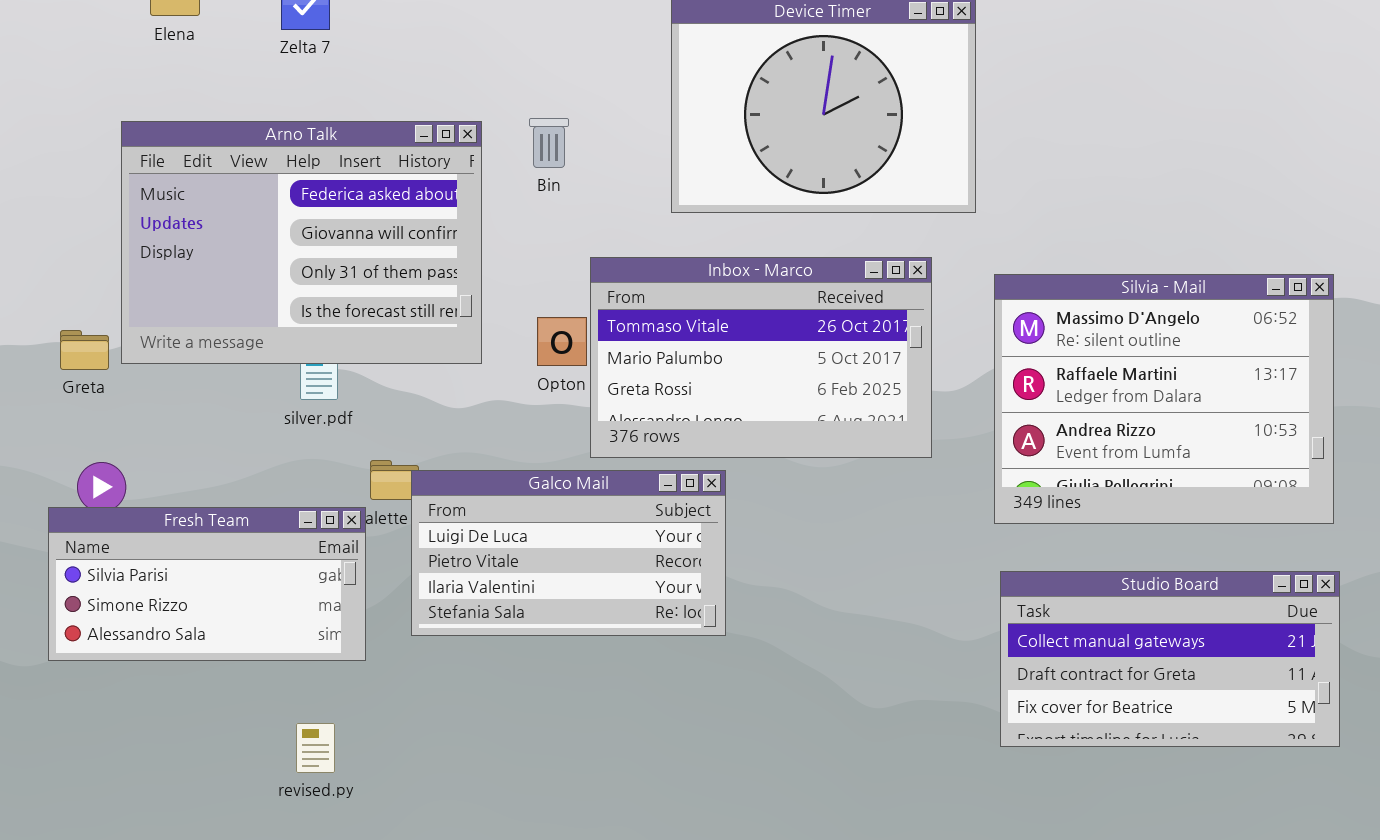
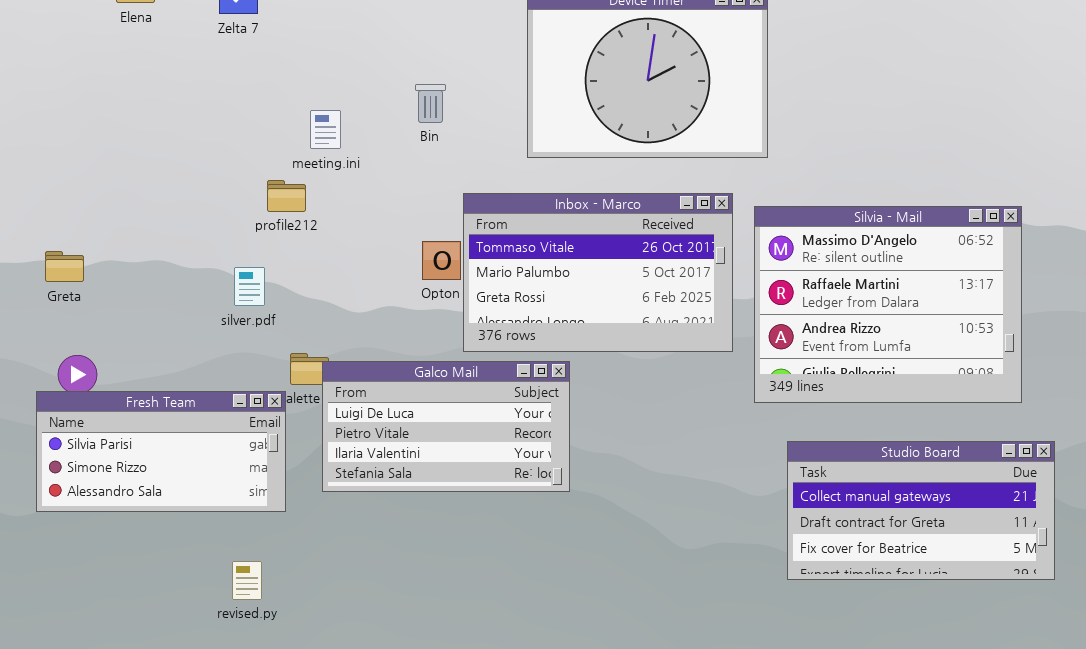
Arno Talk: [121,121,482,364] -> none, closed
Silvia - Mail: [994,274,1334,524] -> [754,206,1022,403], moved

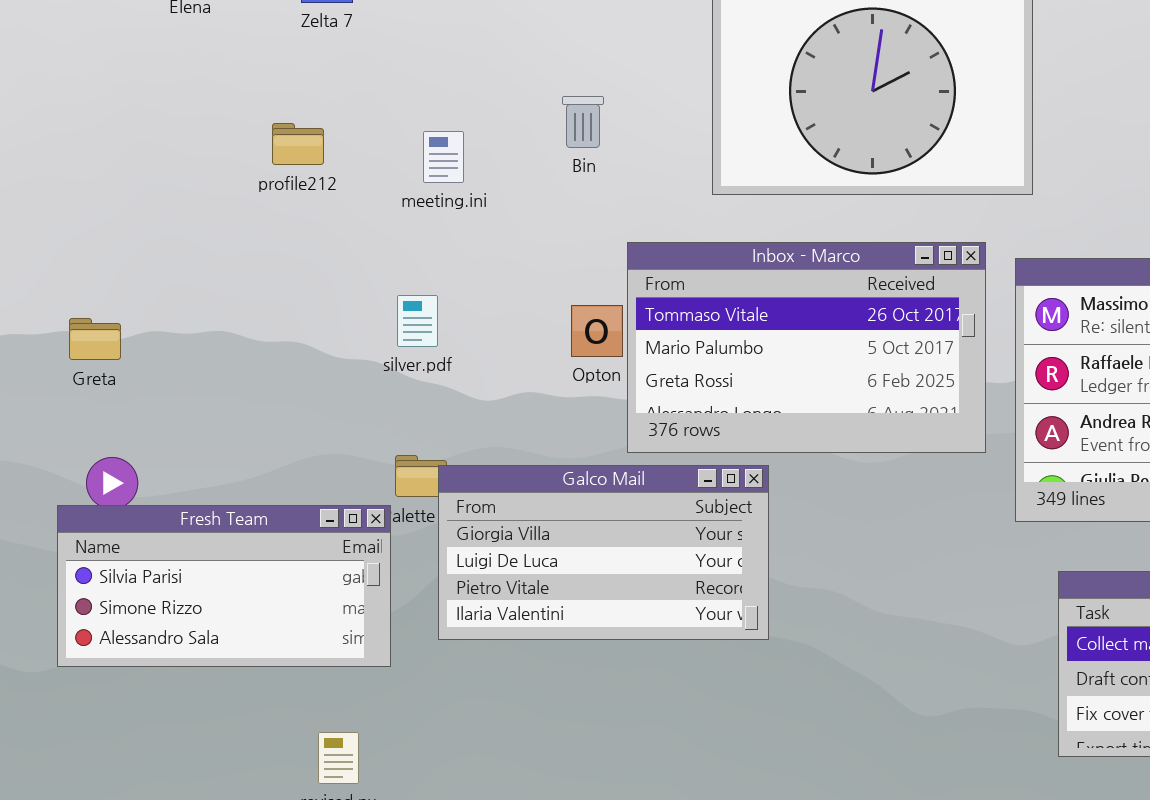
profile212: [267,180,306,212] -> [272,123,324,165], moved
silver.pdf: [234,267,265,306] -> [397,295,438,347], moved
Galco Mail: [322,361,570,492] -> [438,465,769,640], scrolled up 1 row

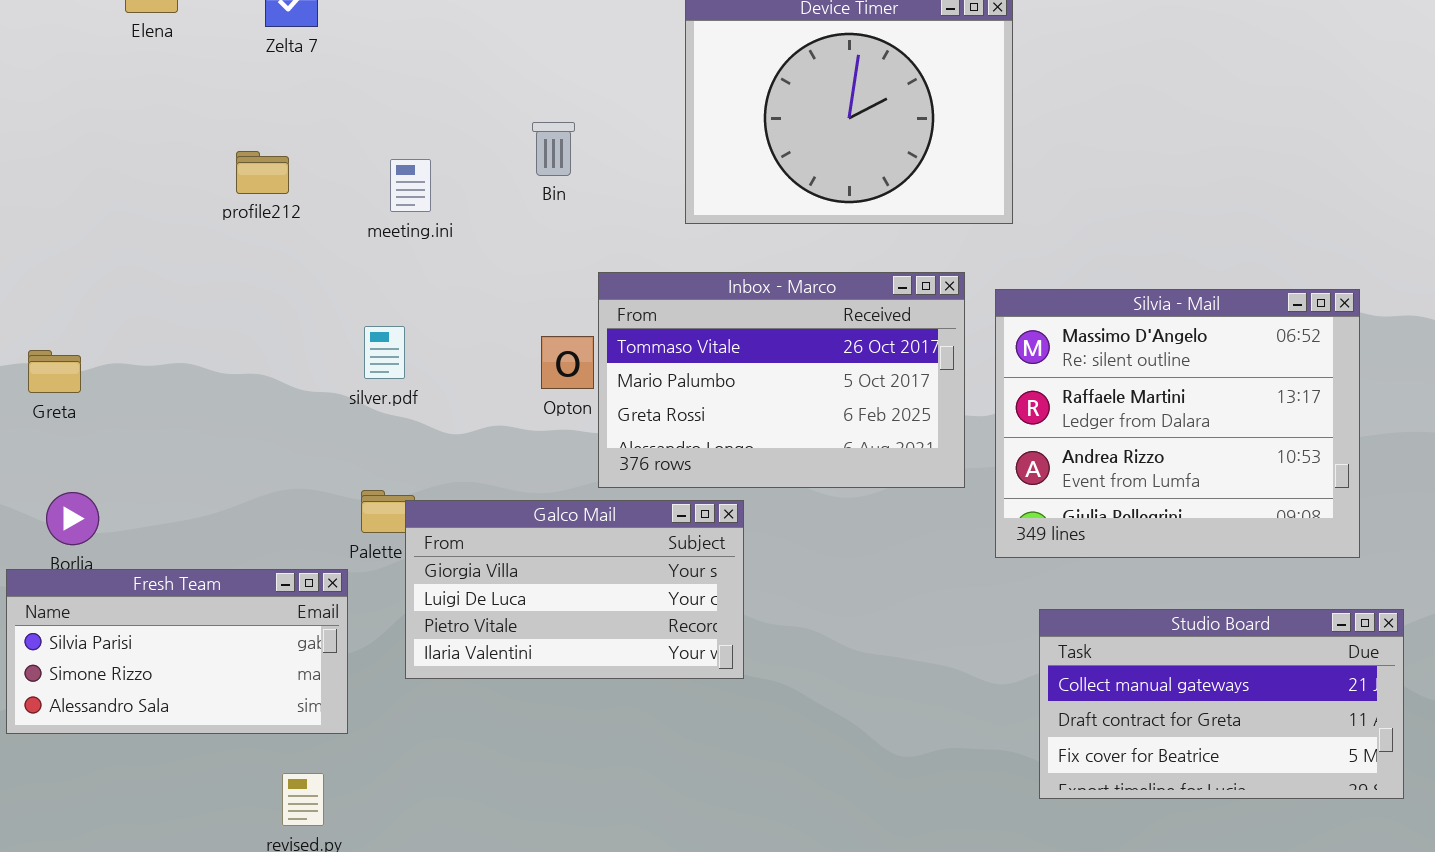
Fresh Team: [57,505,391,667] -> [6,569,348,734], moved

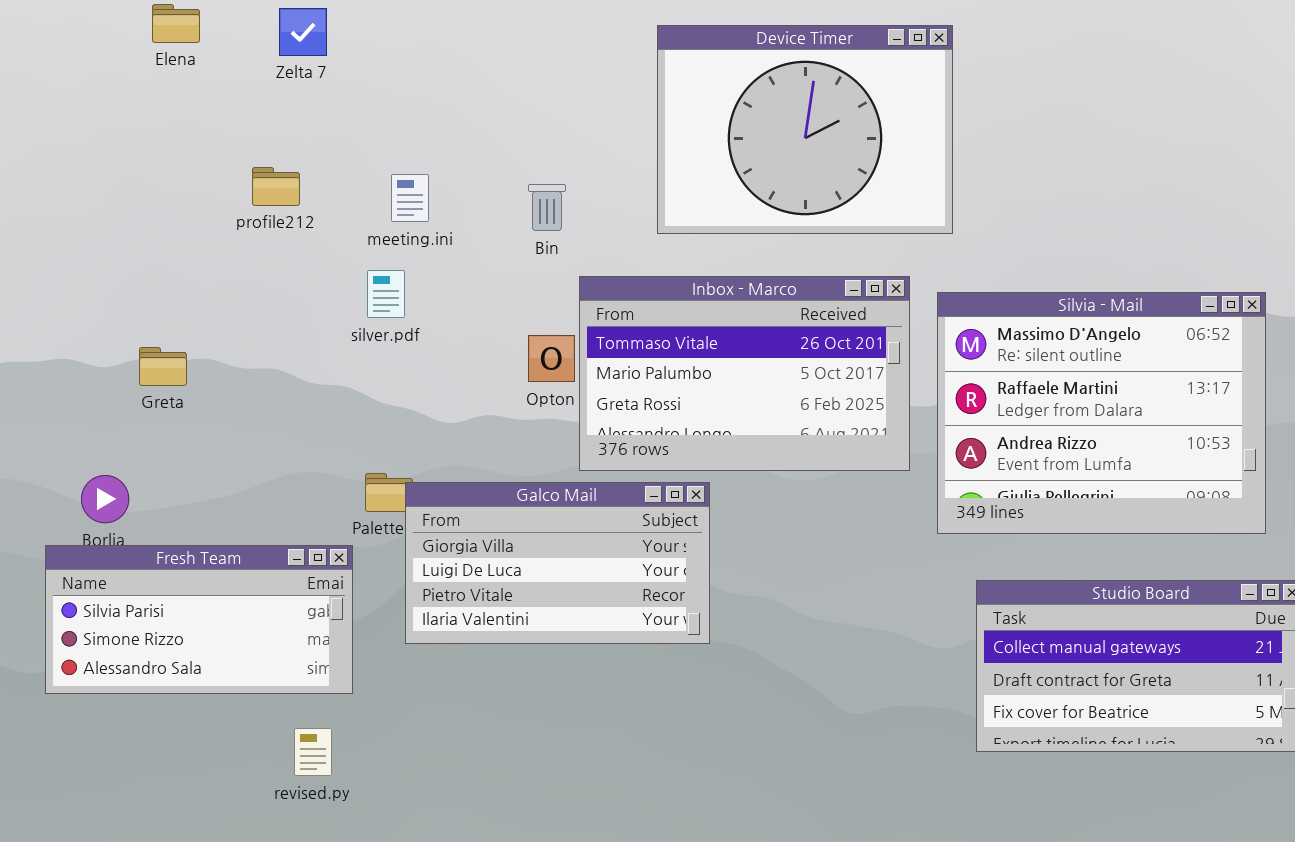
Bin: [532,122,575,176] -> [528,184,566,231], moved
silver.pdf: [364,326,405,379] -> [367,270,405,318], moved
Greta: [28,350,81,393] -> [139,347,187,386], moved

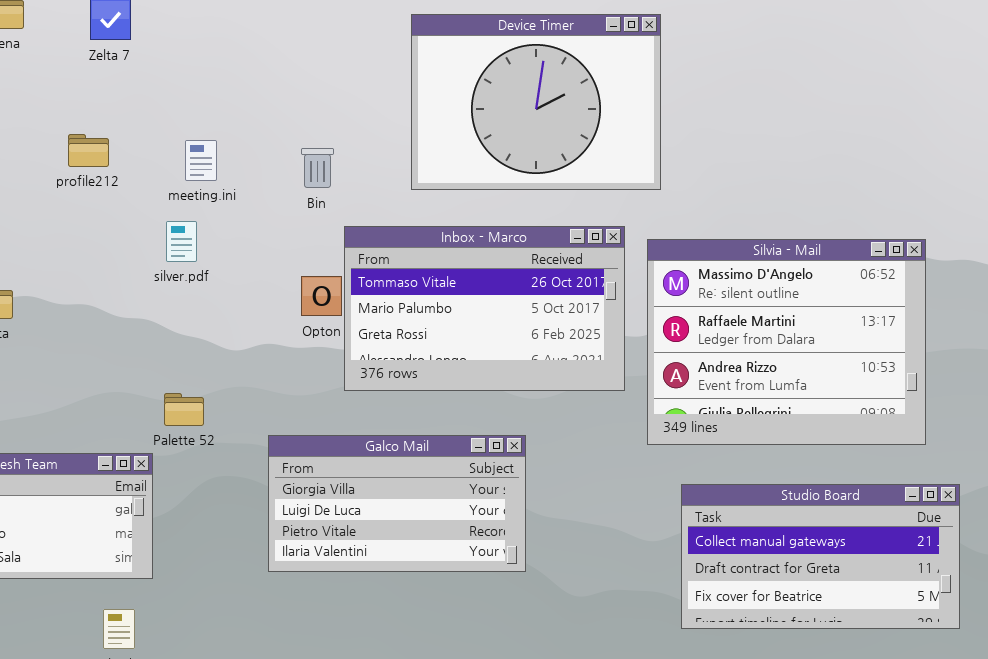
Galco Mail: [405,482,710,644] -> [268,435,526,572], moved

